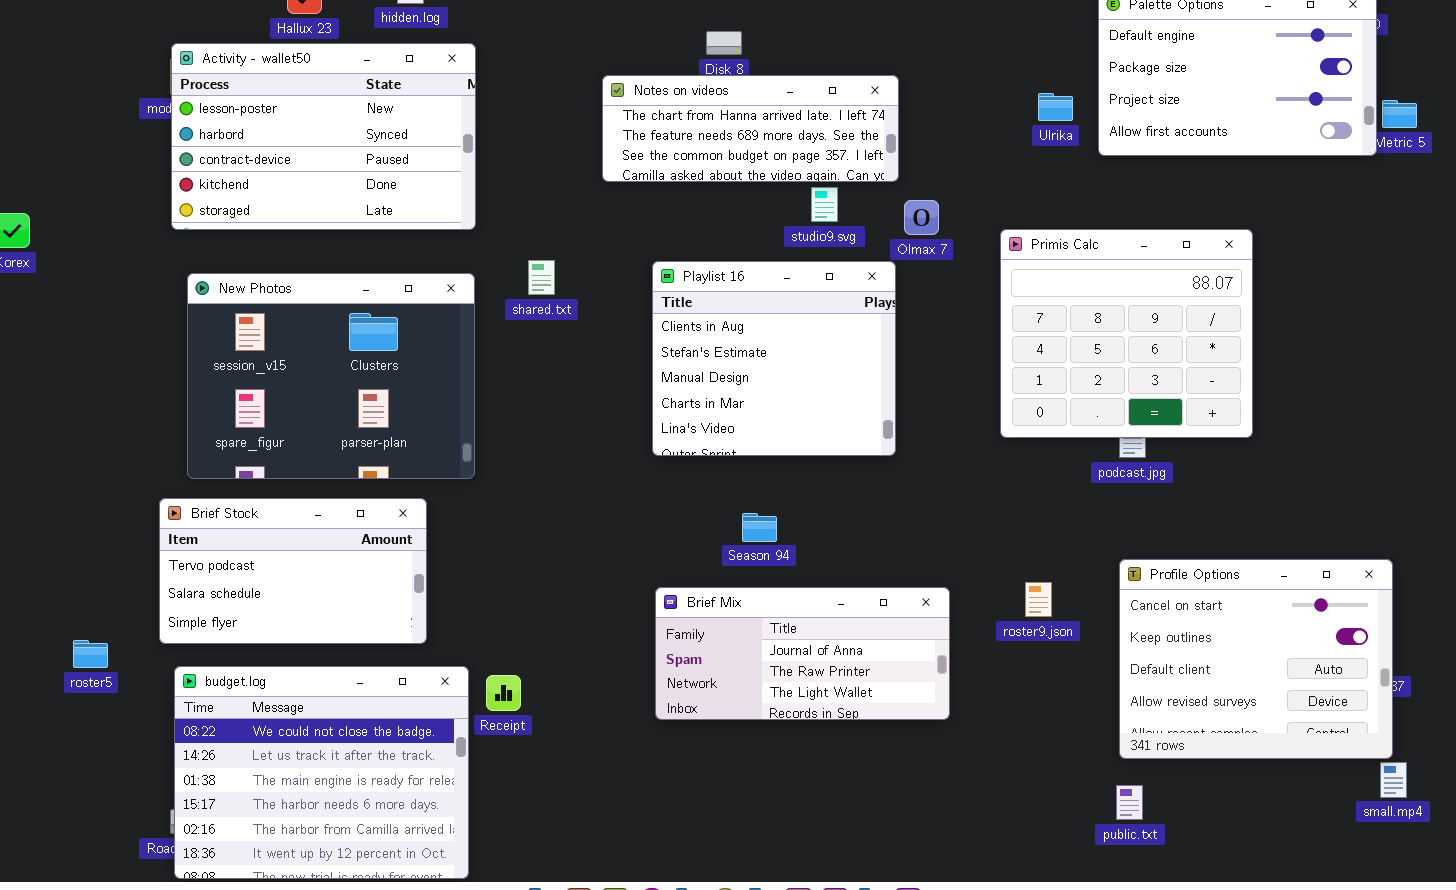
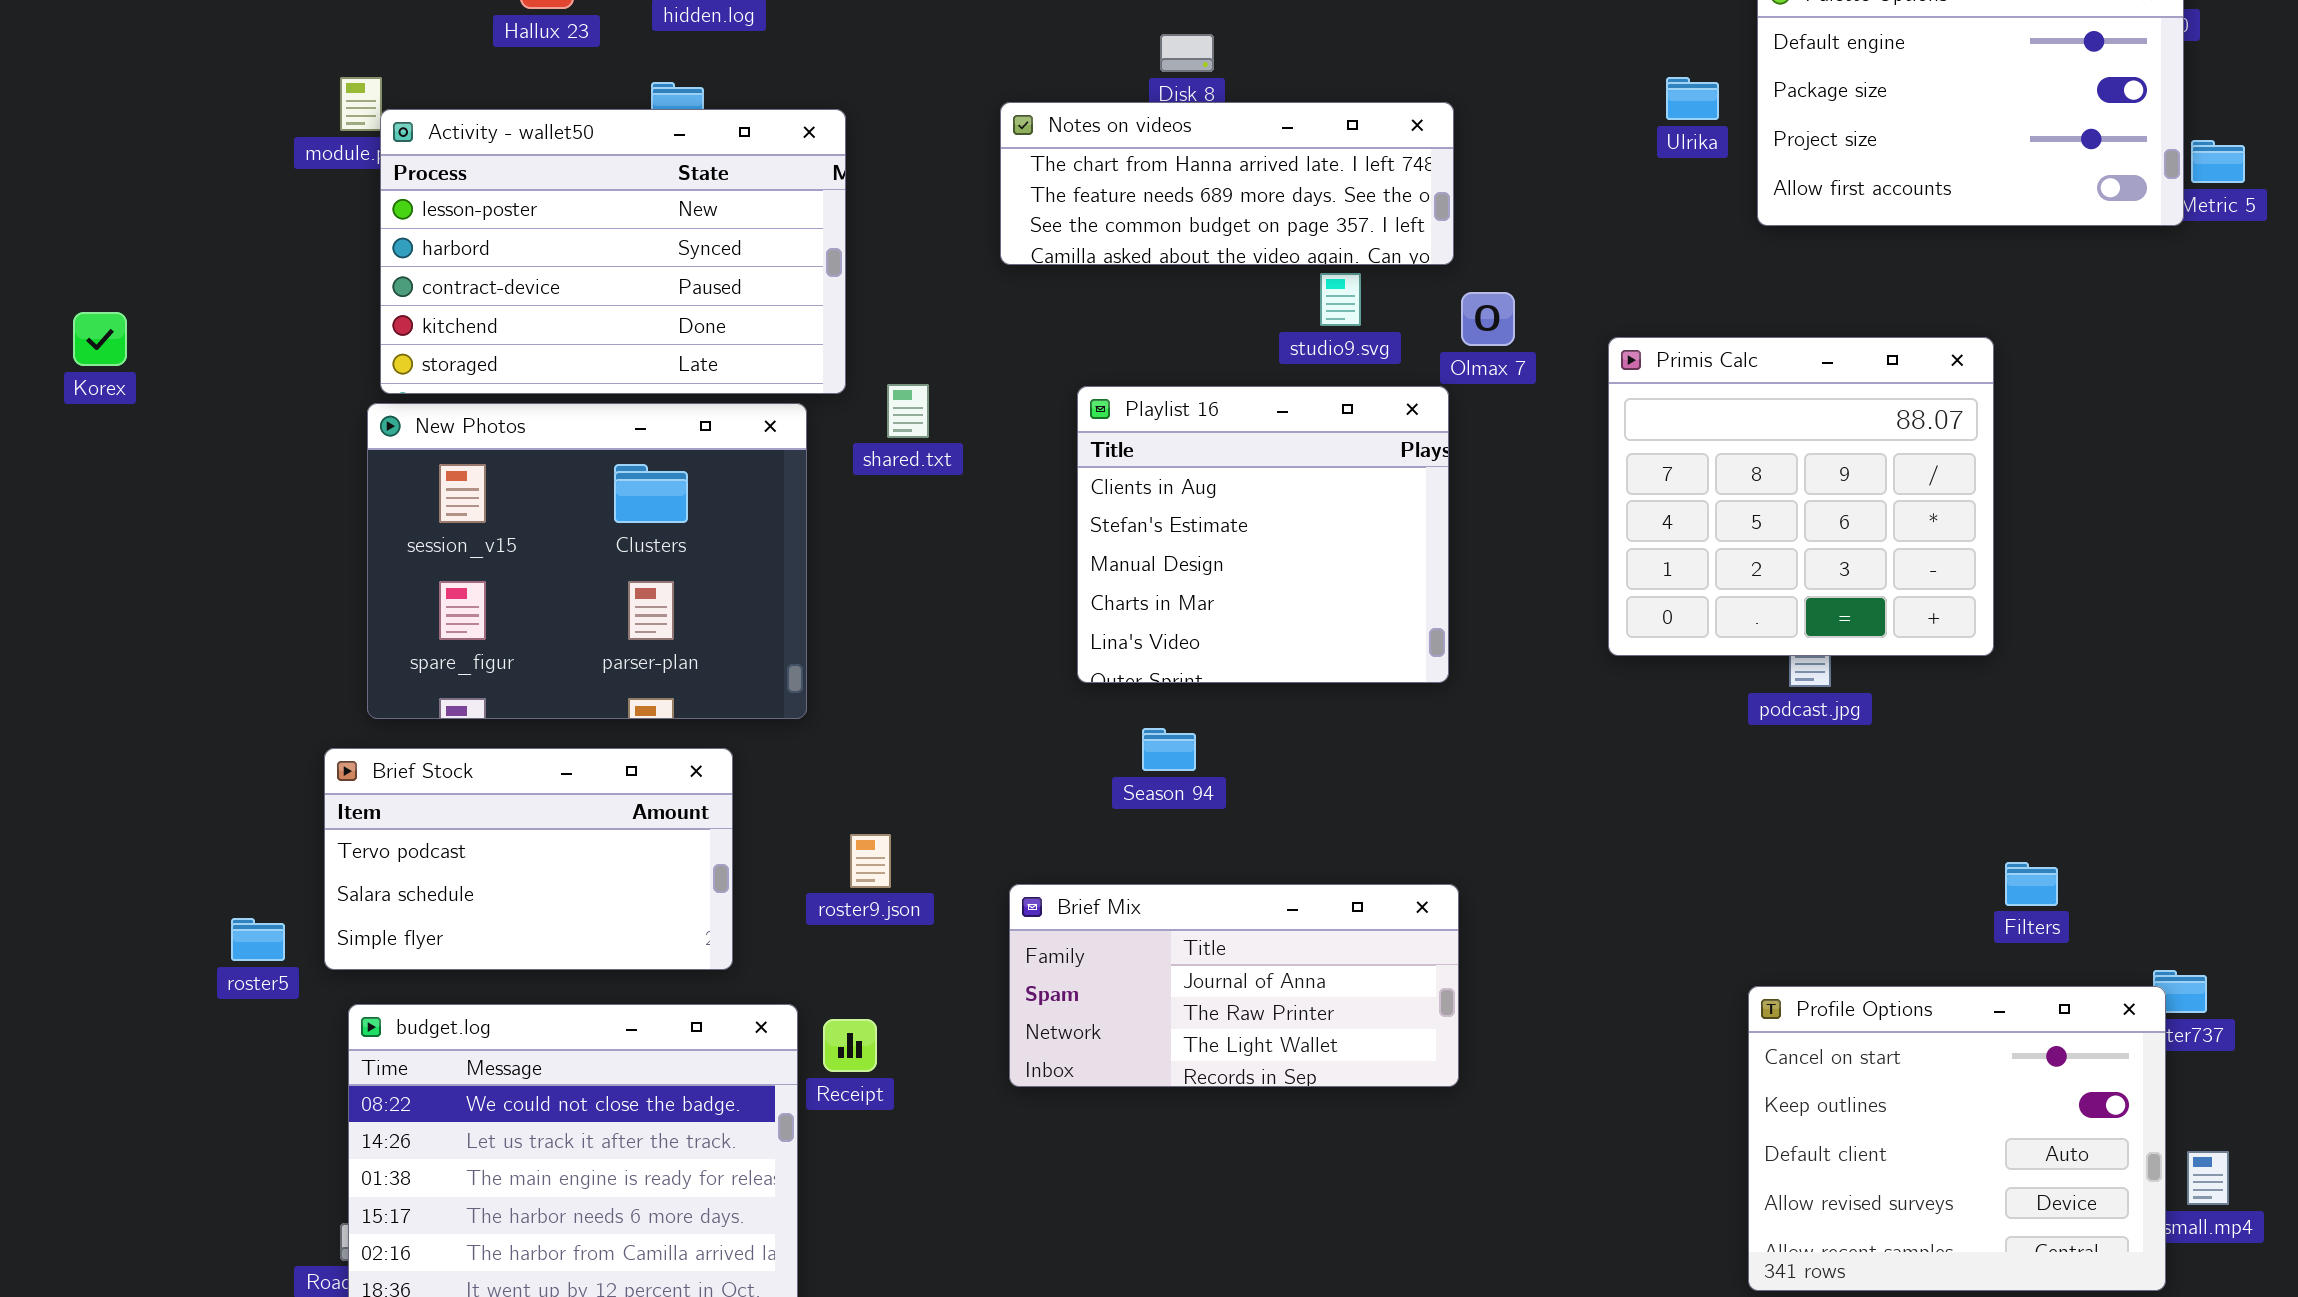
Activity - wallet50: [171,43,476,230] -> [380,109,846,394], moved
Ulrika: [1038,93,1073,121] -> [1666,77,1719,120], moved
Season 94: [742,513,777,542] -> [1142,728,1196,771], moved
Profile Options: [1119,559,1393,759] -> [1748,986,2166,1291], moved
roster9.json: [1025,582,1052,617] -> [850,834,891,888], moved
Brief Mix: [655,587,950,720] -> [1009,884,1459,1087], moved
roster5: [73,640,108,668] -> [231,918,285,961], moved

